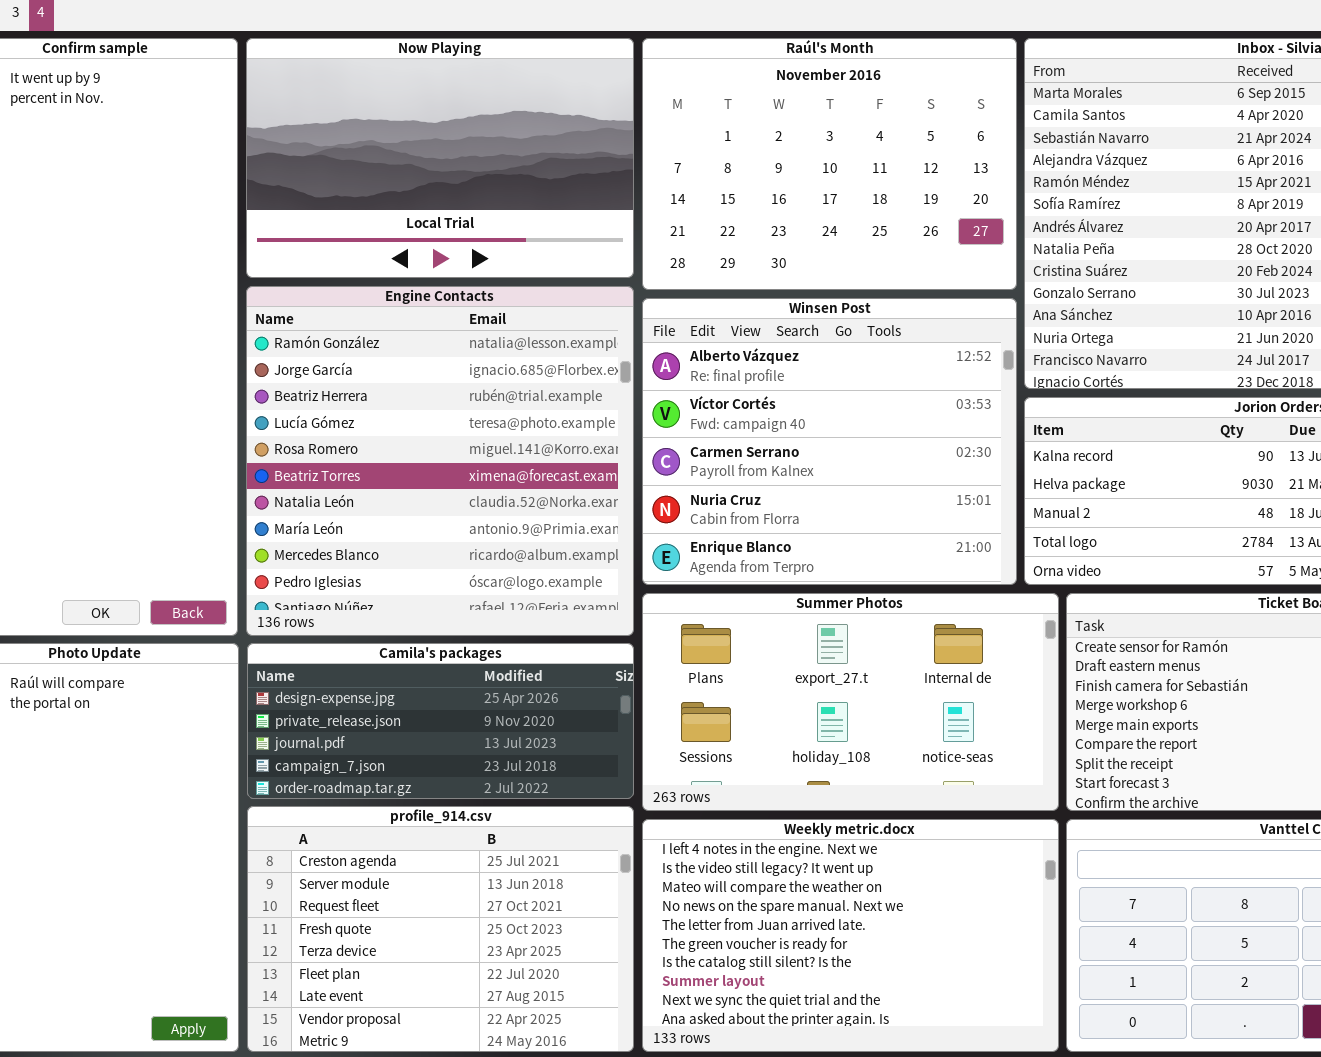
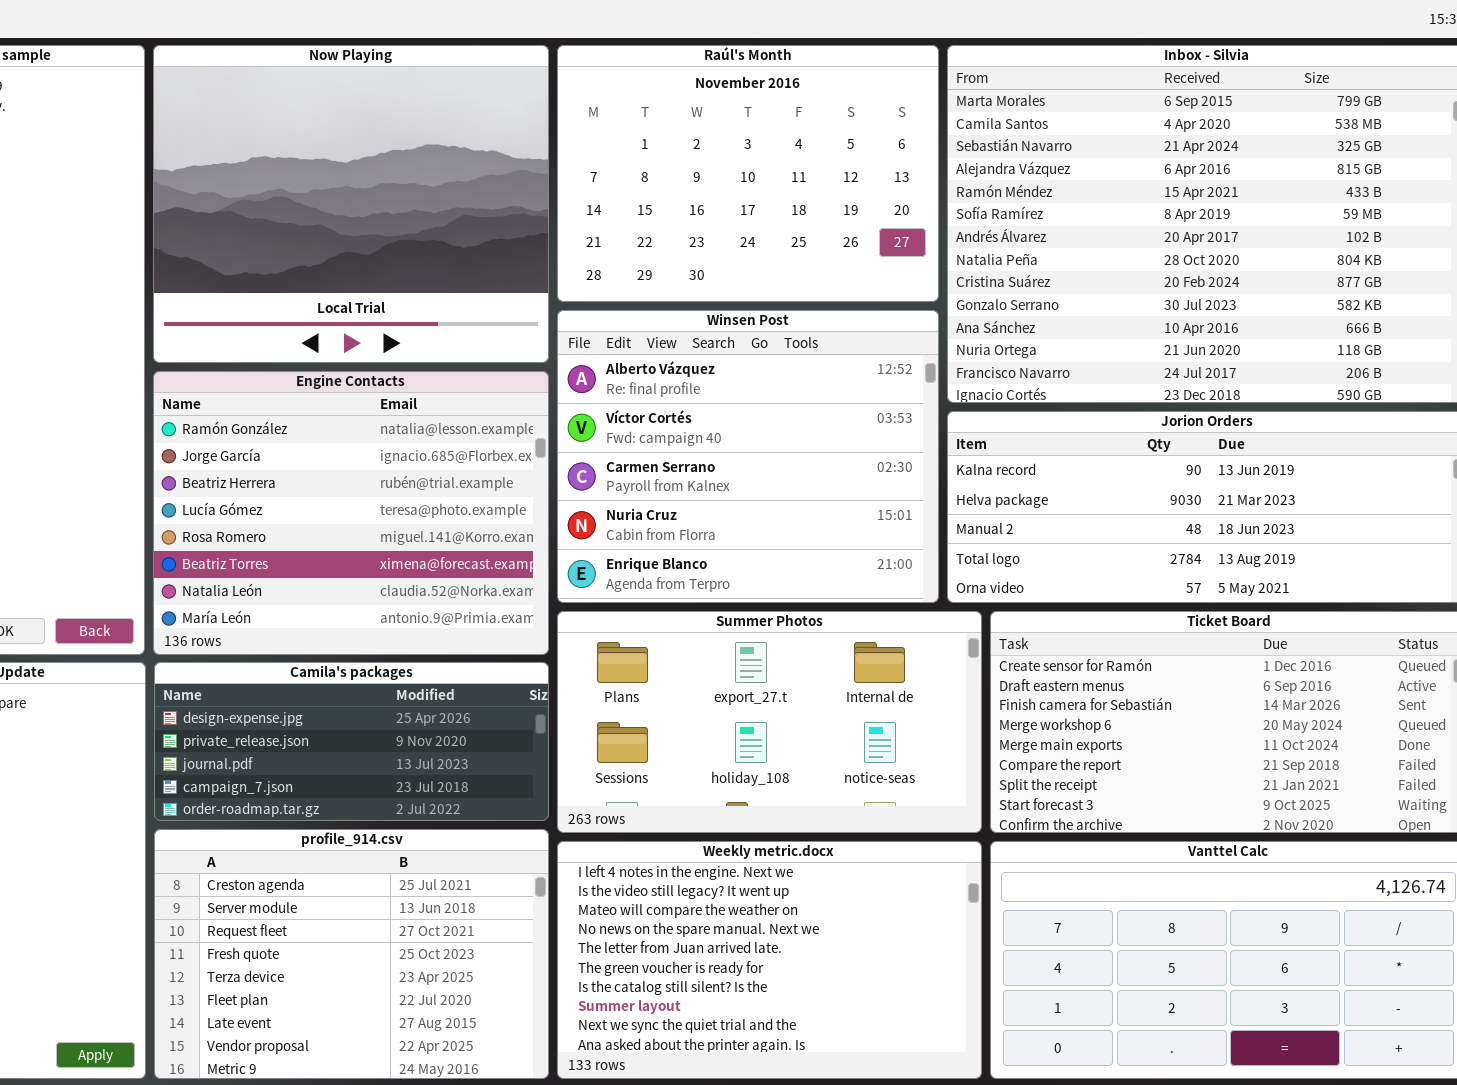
Now Playing: [246,38,634,278] -> [153,45,549,363], resized
Engine Contacts: [246,286,634,636] -> [153,371,549,655], resized

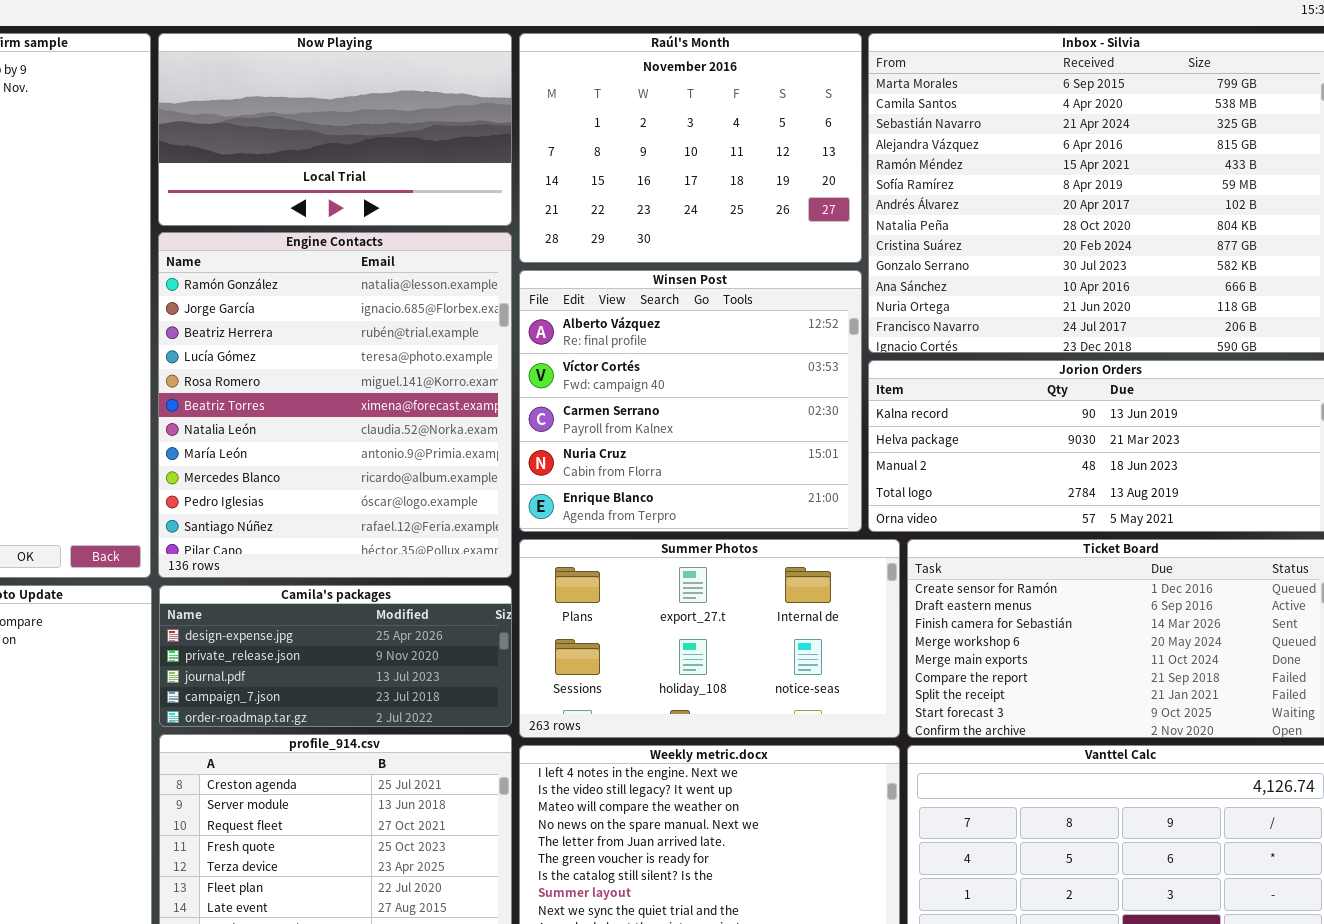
Now Playing: [153,45,549,363] -> [158,33,512,226], resized
Engine Contacts: [153,371,549,655] -> [158,232,512,578], resized

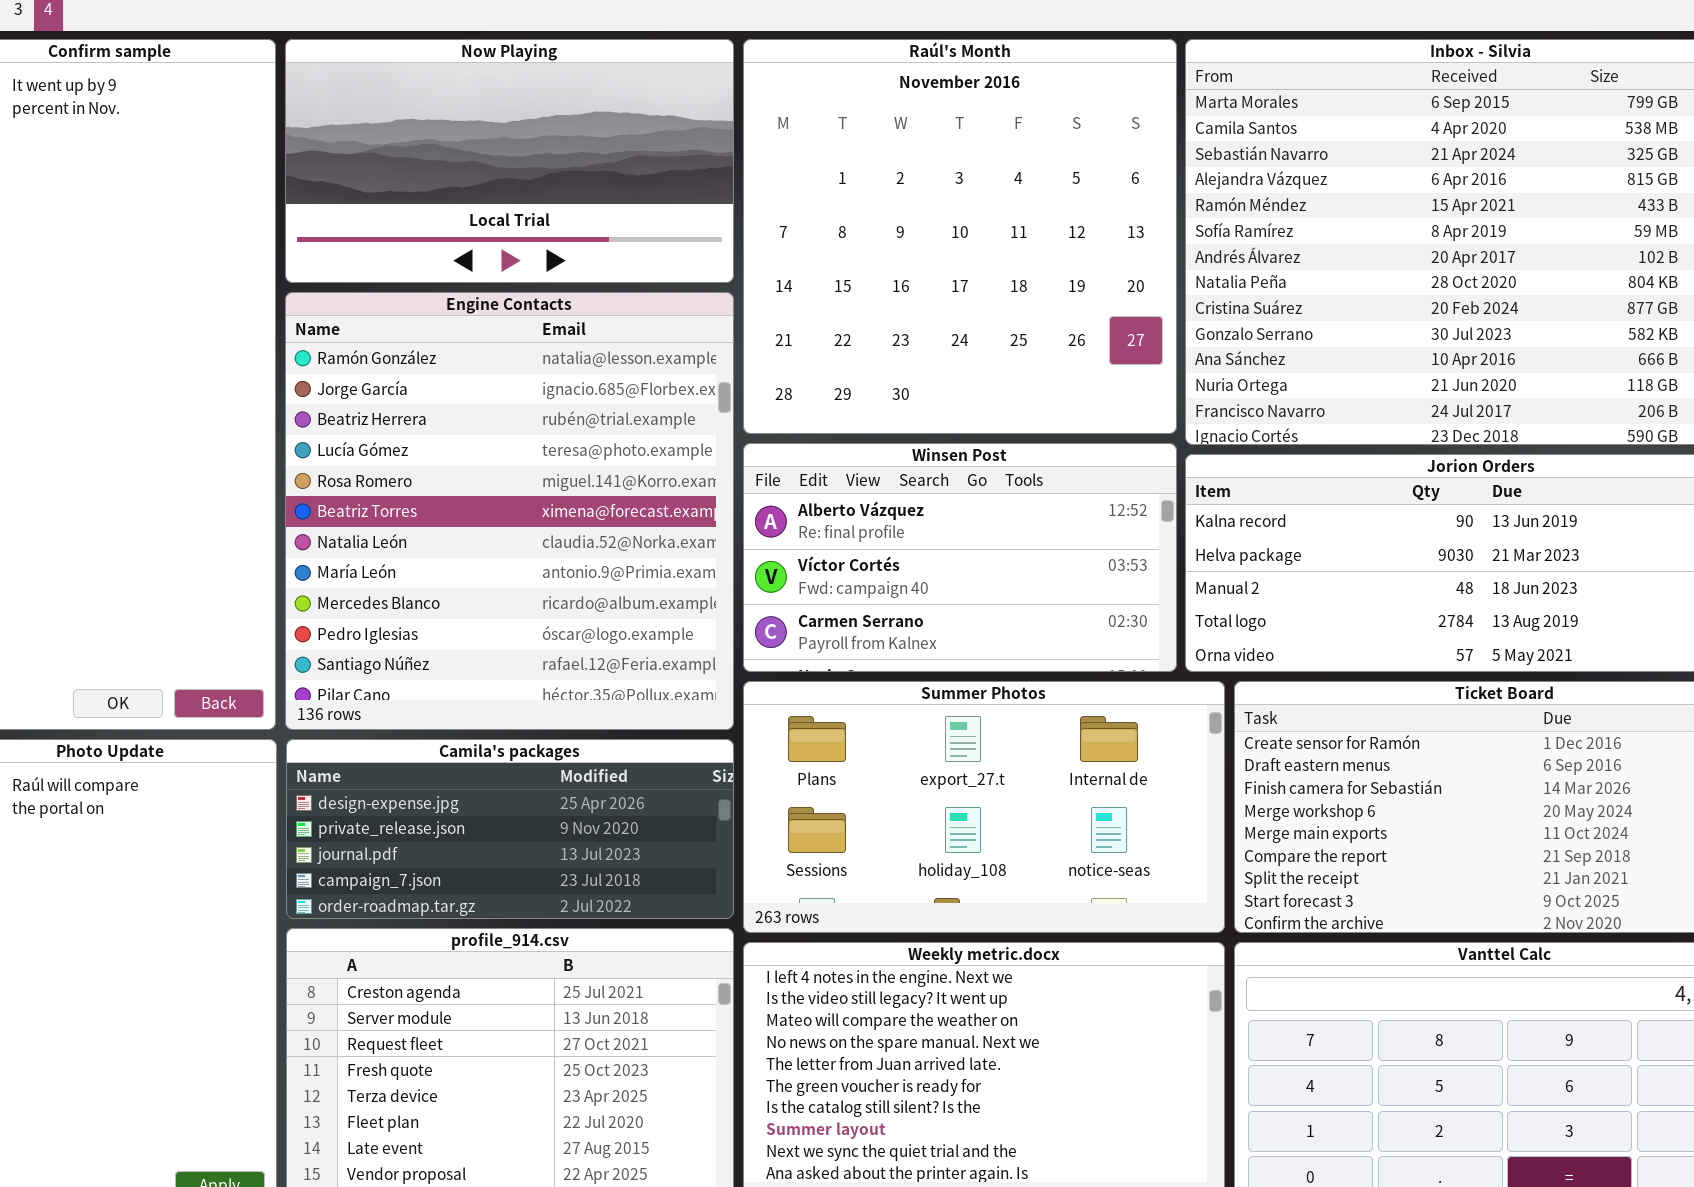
Raúl's Month: [519,33,862,263] -> [743,39,1177,434], resized
Winsen Post: [519,270,862,532] -> [743,443,1177,672], resized

